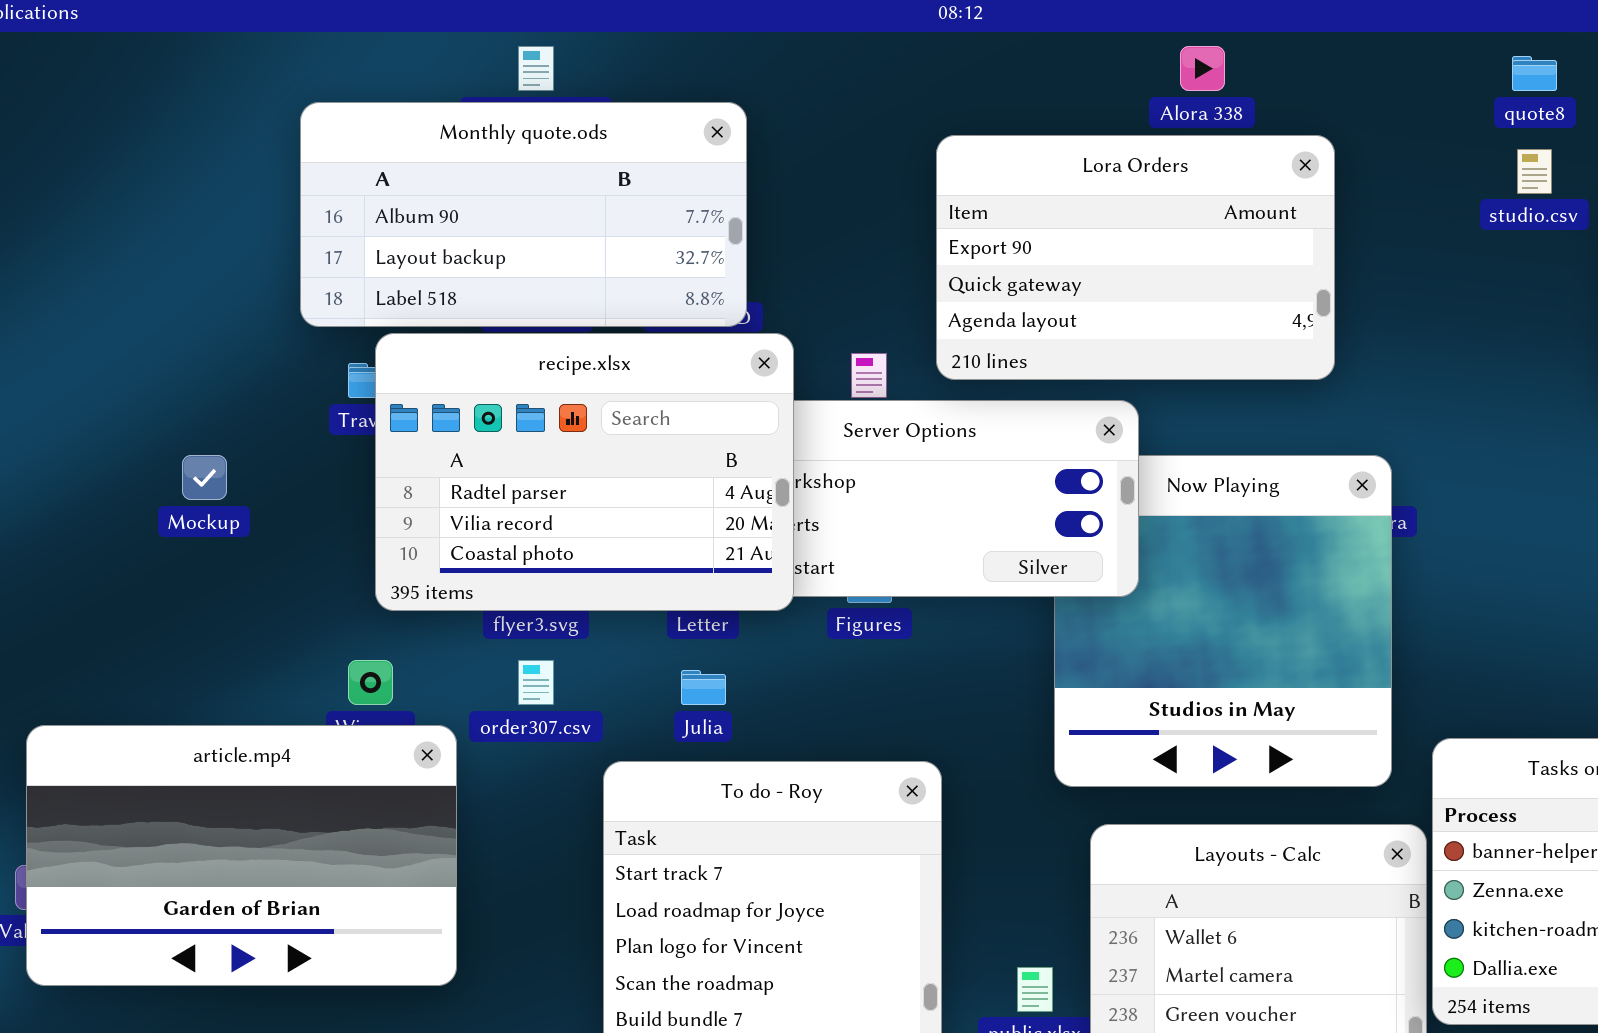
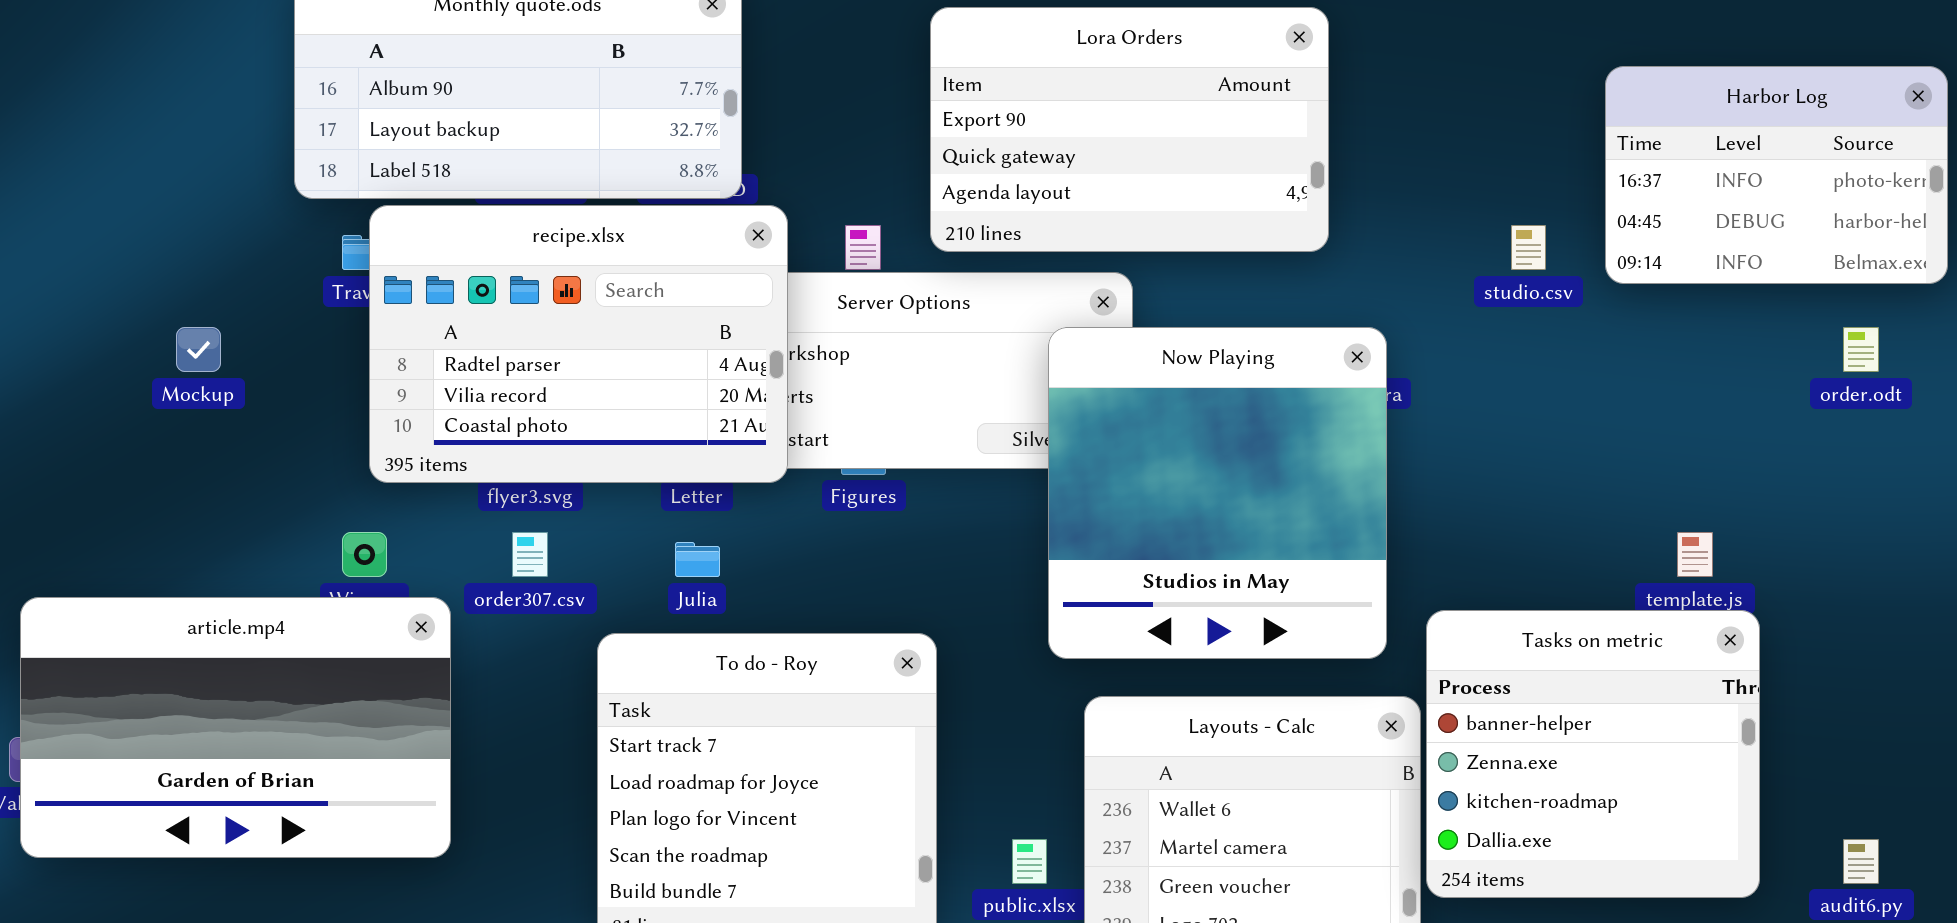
studio.csv: [1517,149,1552,194] -> [1511,225,1546,270], moved
Now Playing: [1054,455,1392,787] -> [1048,327,1387,659], raised

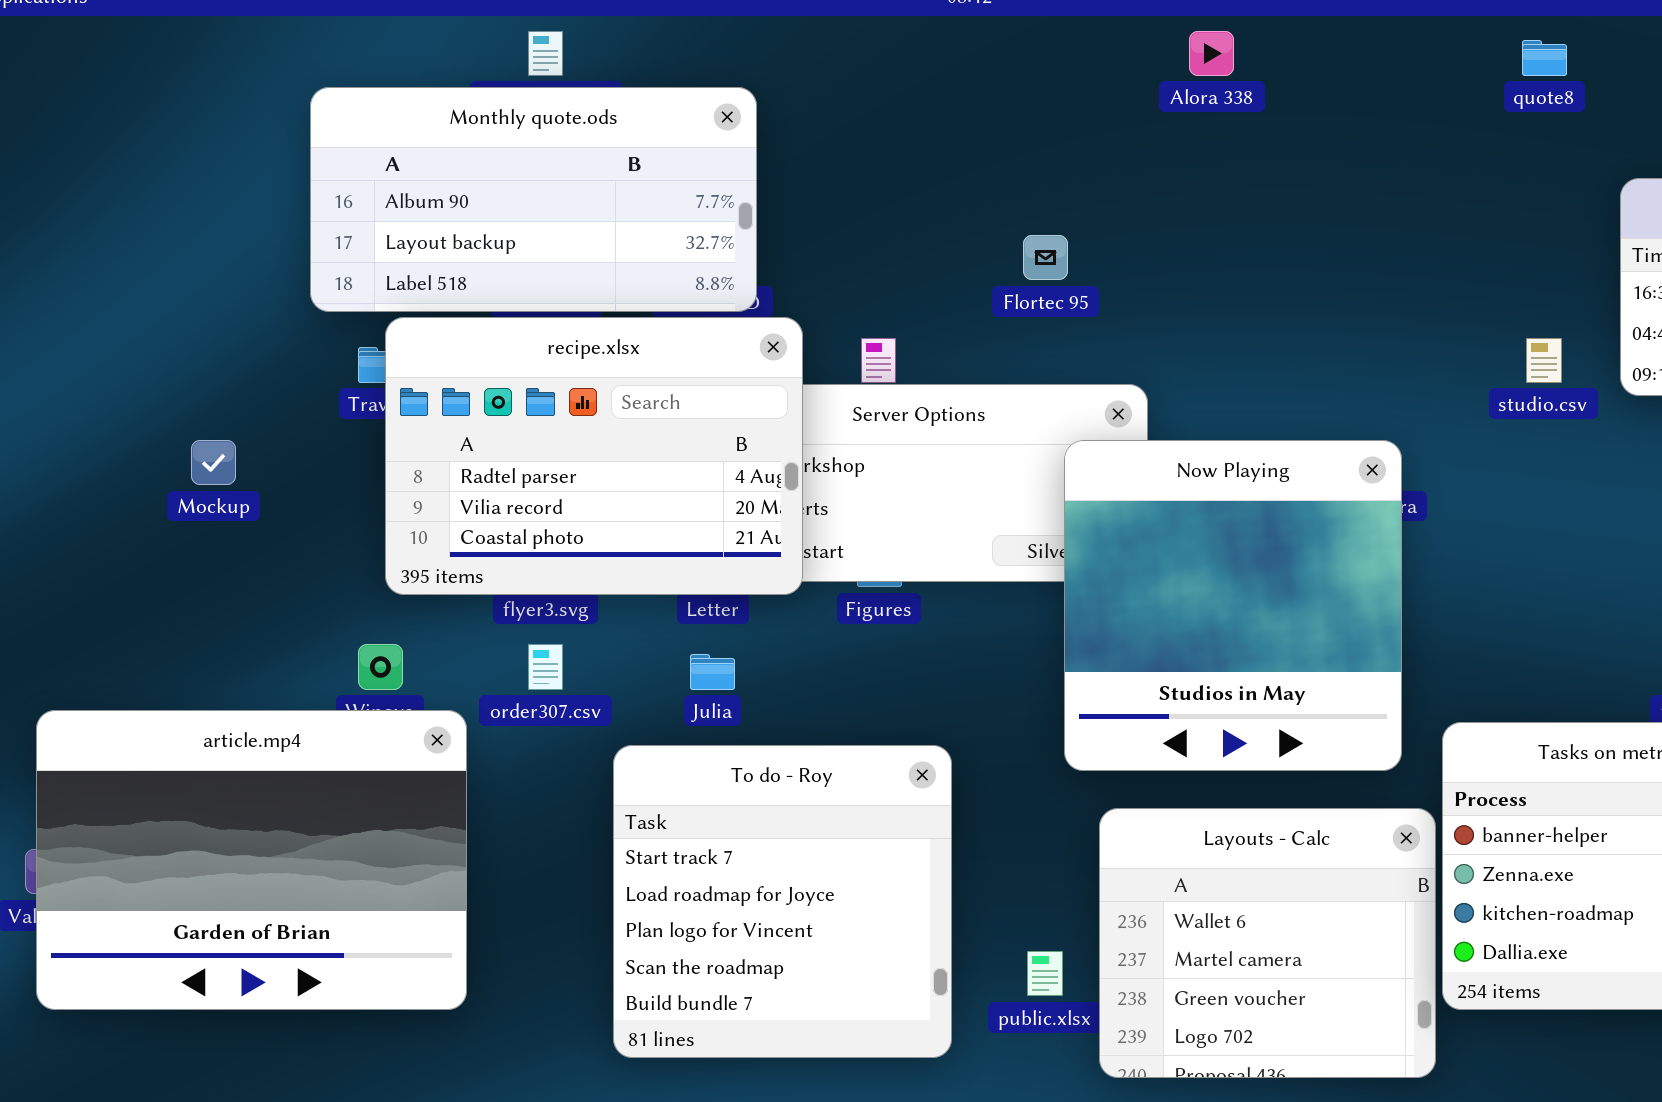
Lora Orders: [930,7,1329,252] -> none, closed
article.mp4: [20,597,451,858] -> [36,710,467,1010], resized

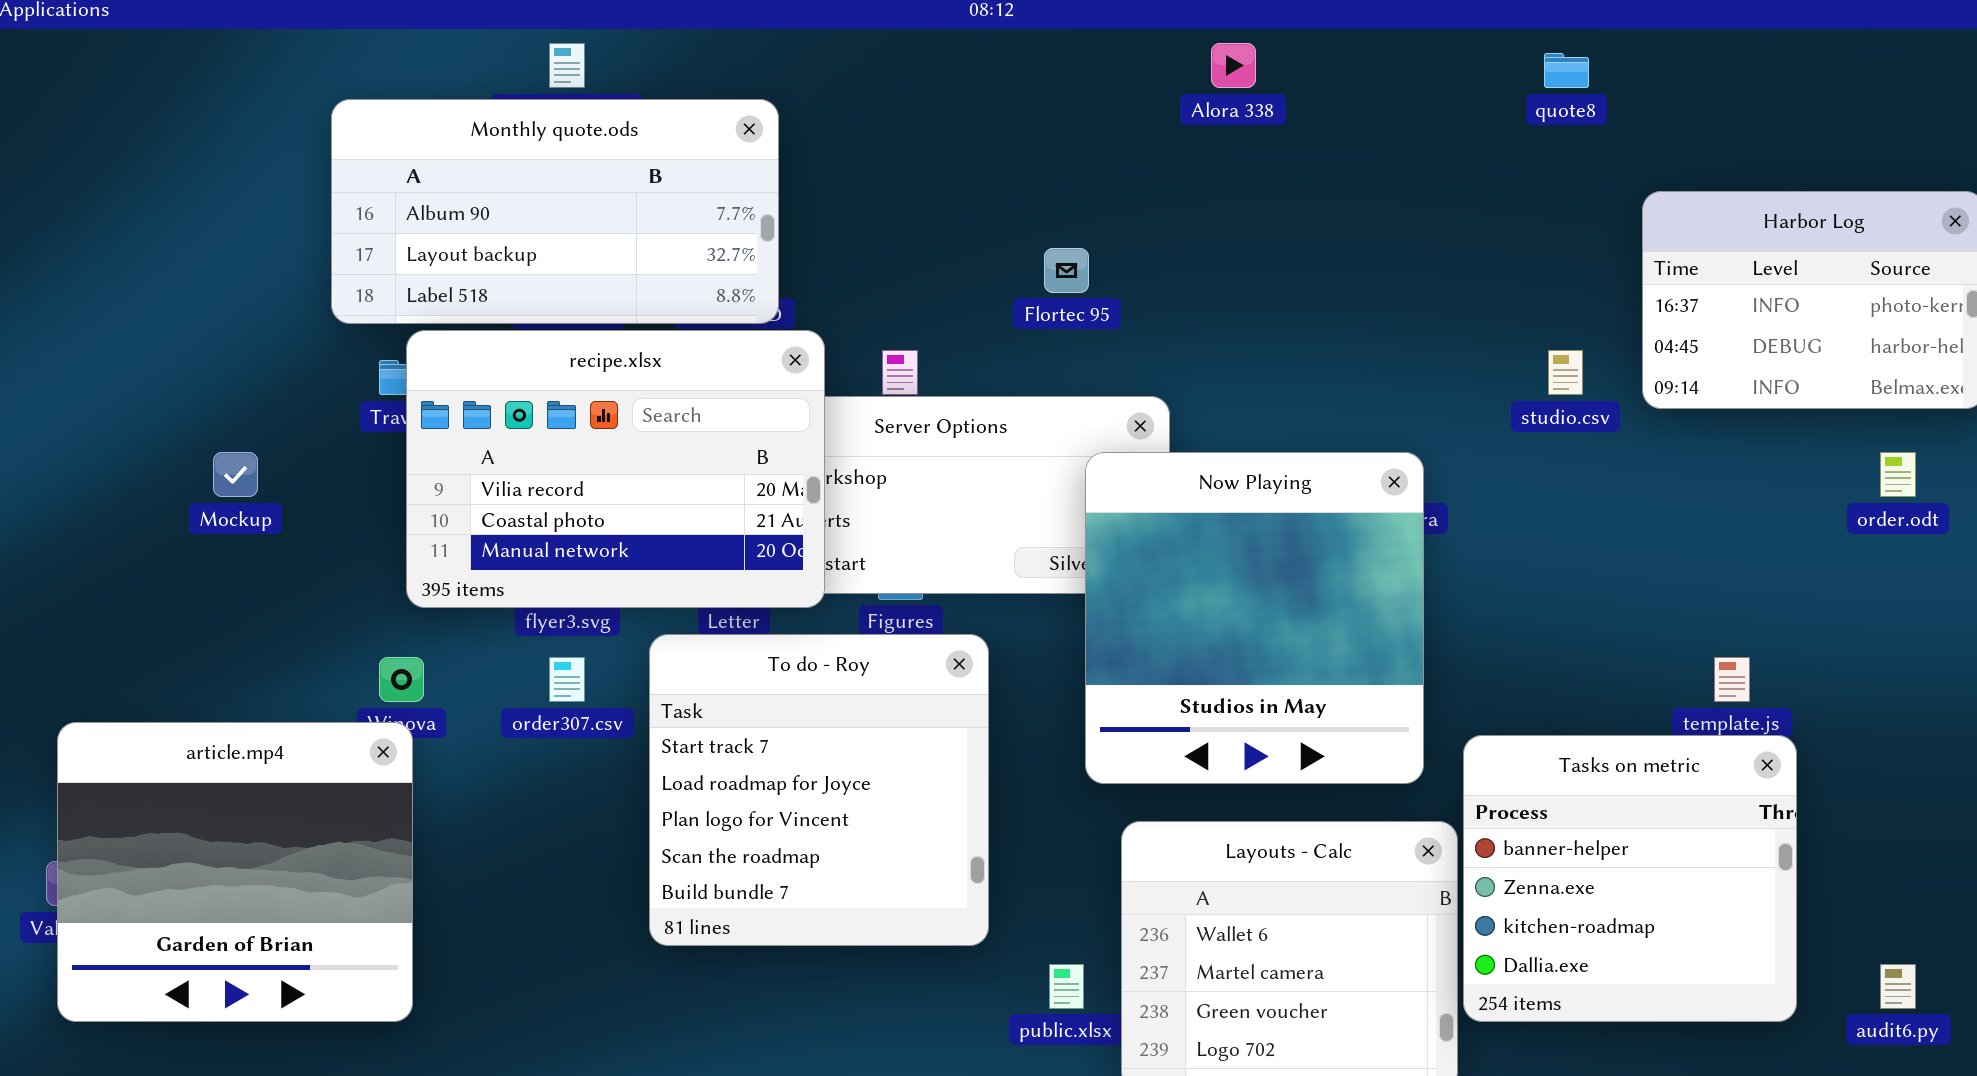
recipe.xlsx: [385,317,803,595] -> [406,330,825,608], scrolled down 1 row
article.mp4: [36,710,467,1010] -> [57,722,413,1022], resized
To do - Roy: [613,745,952,1058] -> [649,634,989,946], moved

